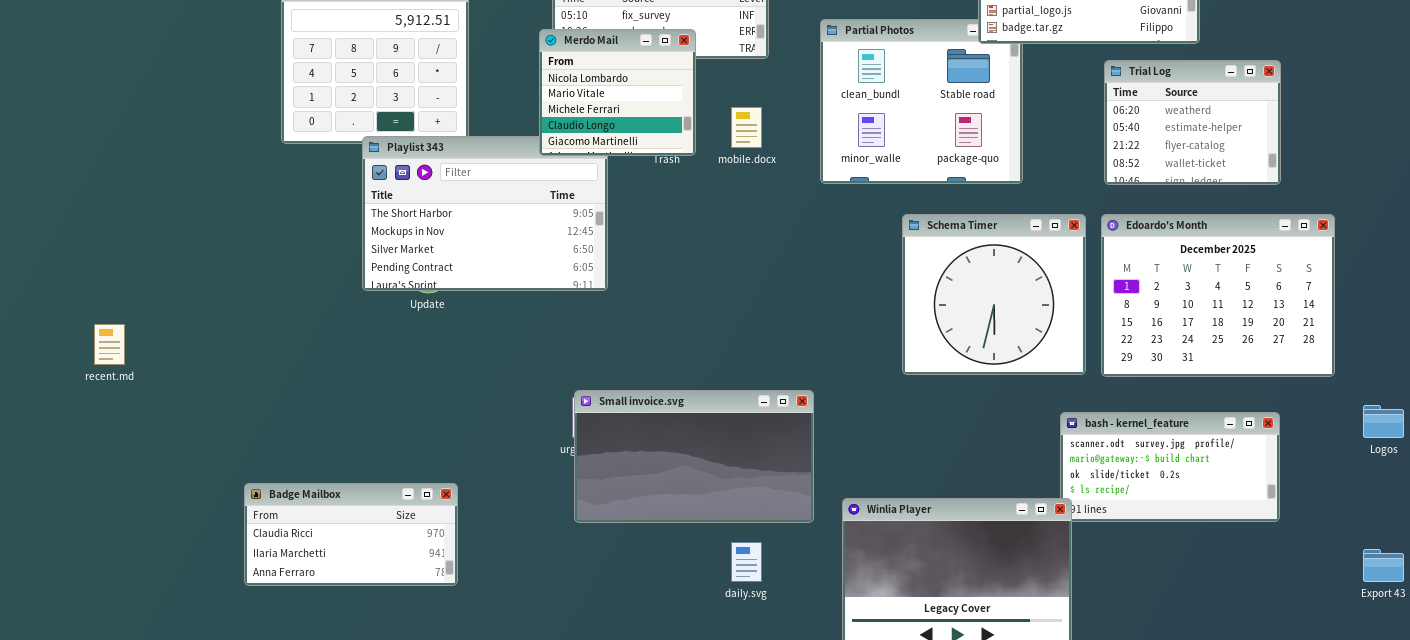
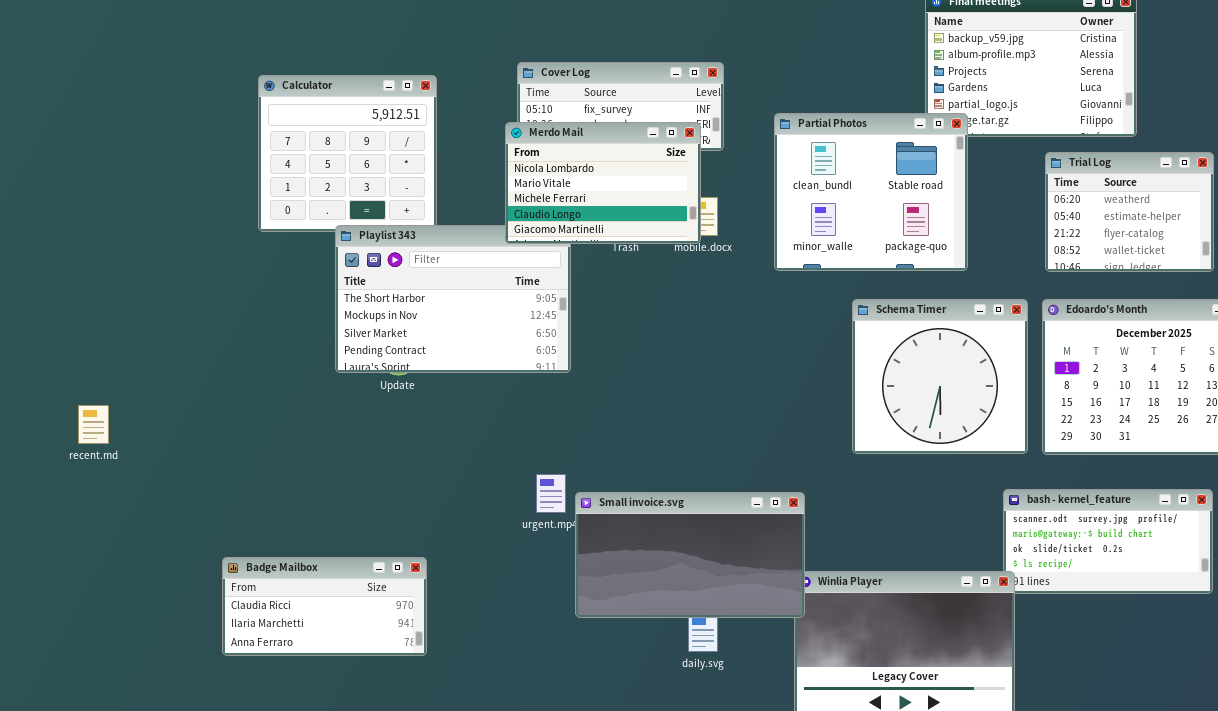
Partial Photos: [820,19,1023,184] -> [774,113,968,271], raised
Merdo Mail: [539,29,696,156] -> [505,122,701,244], resized
Small invoice.svg: [574,390,814,523] -> [575,492,805,618], moved

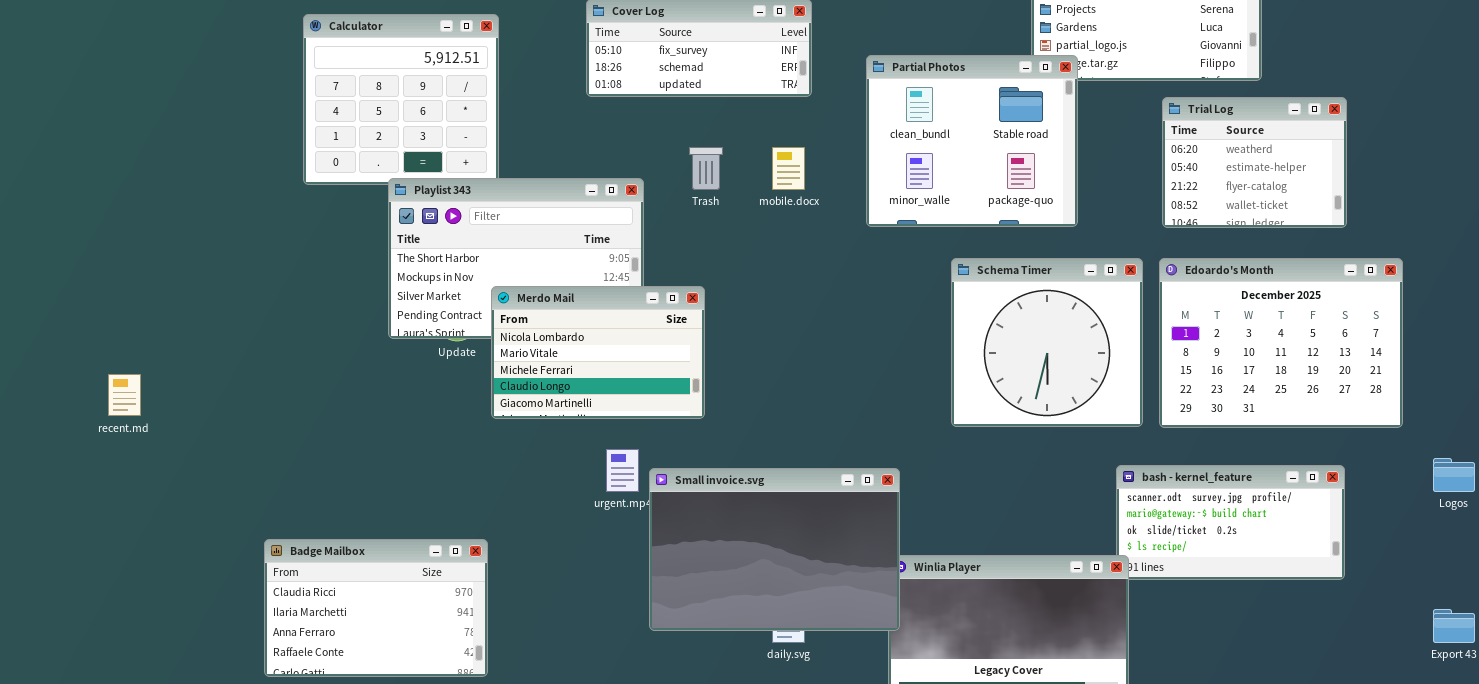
Merdo Mail: [505,122,701,244] -> [491,286,705,419], moved
Small invoice.svg: [575,492,805,618] -> [649,468,900,631], resized
Badge Mailbox: [222,557,427,656] -> [264,539,488,677], resized

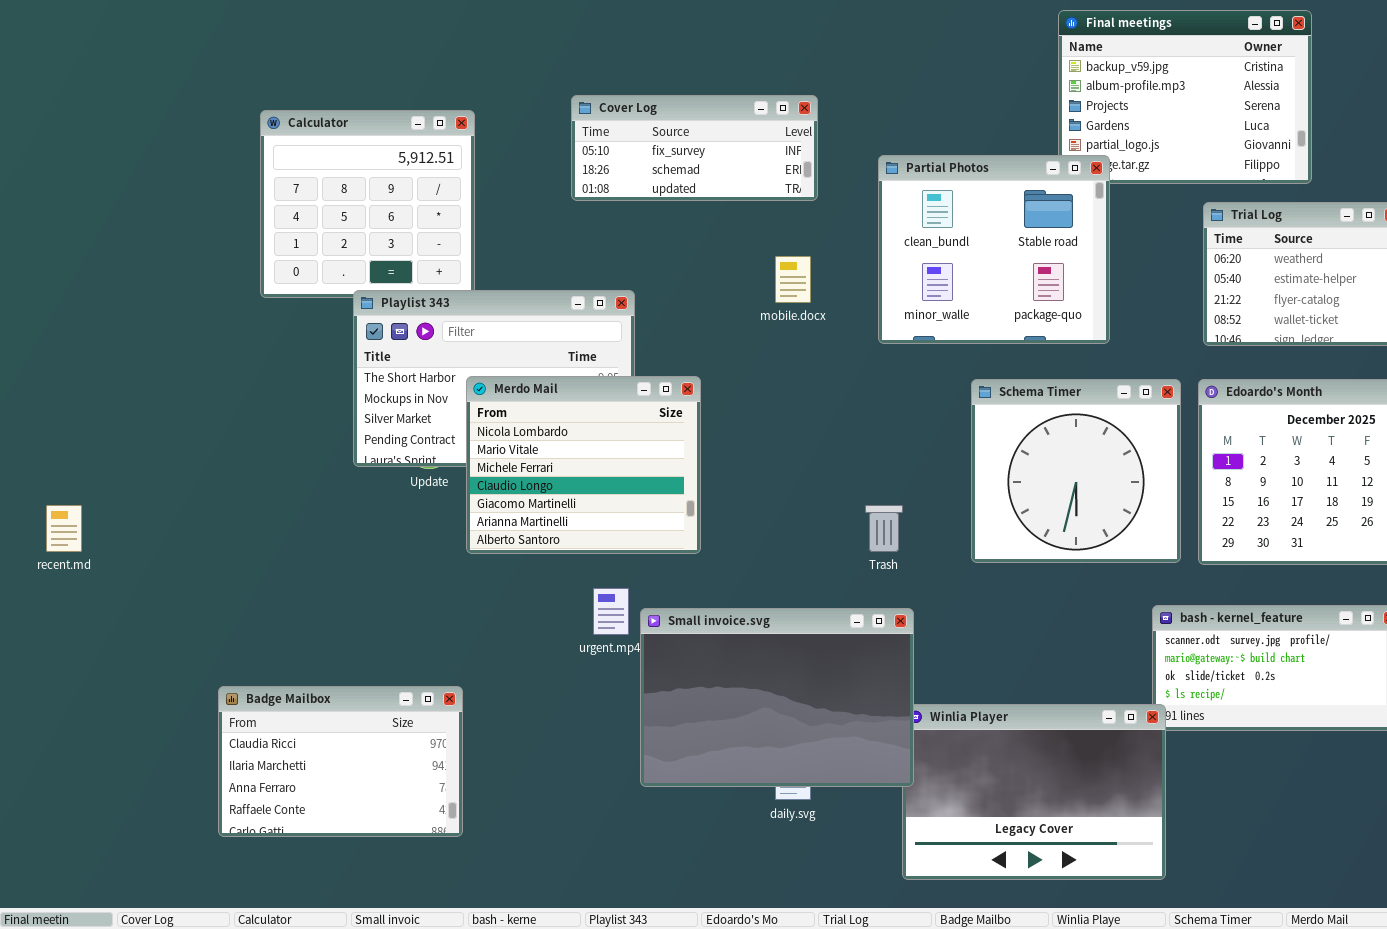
Trash: [689,147,723,190] -> [865,505,903,552], moved
Merdo Mail: [491,286,705,419] -> [466,376,701,554], resized

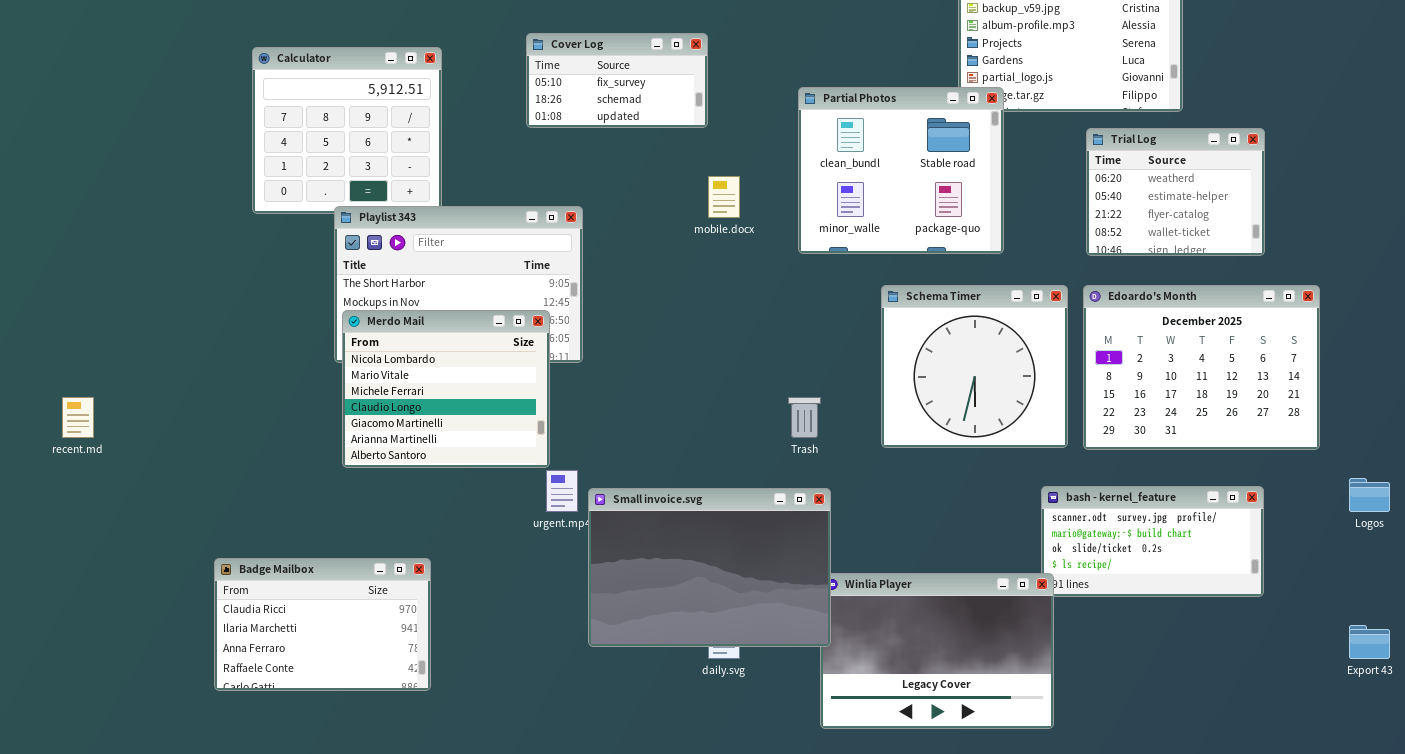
Cover Log: [571,95,818,201] -> [526,33,708,128], resized
Merdo Mail: [466,376,701,554] -> [342,310,550,468], moved

